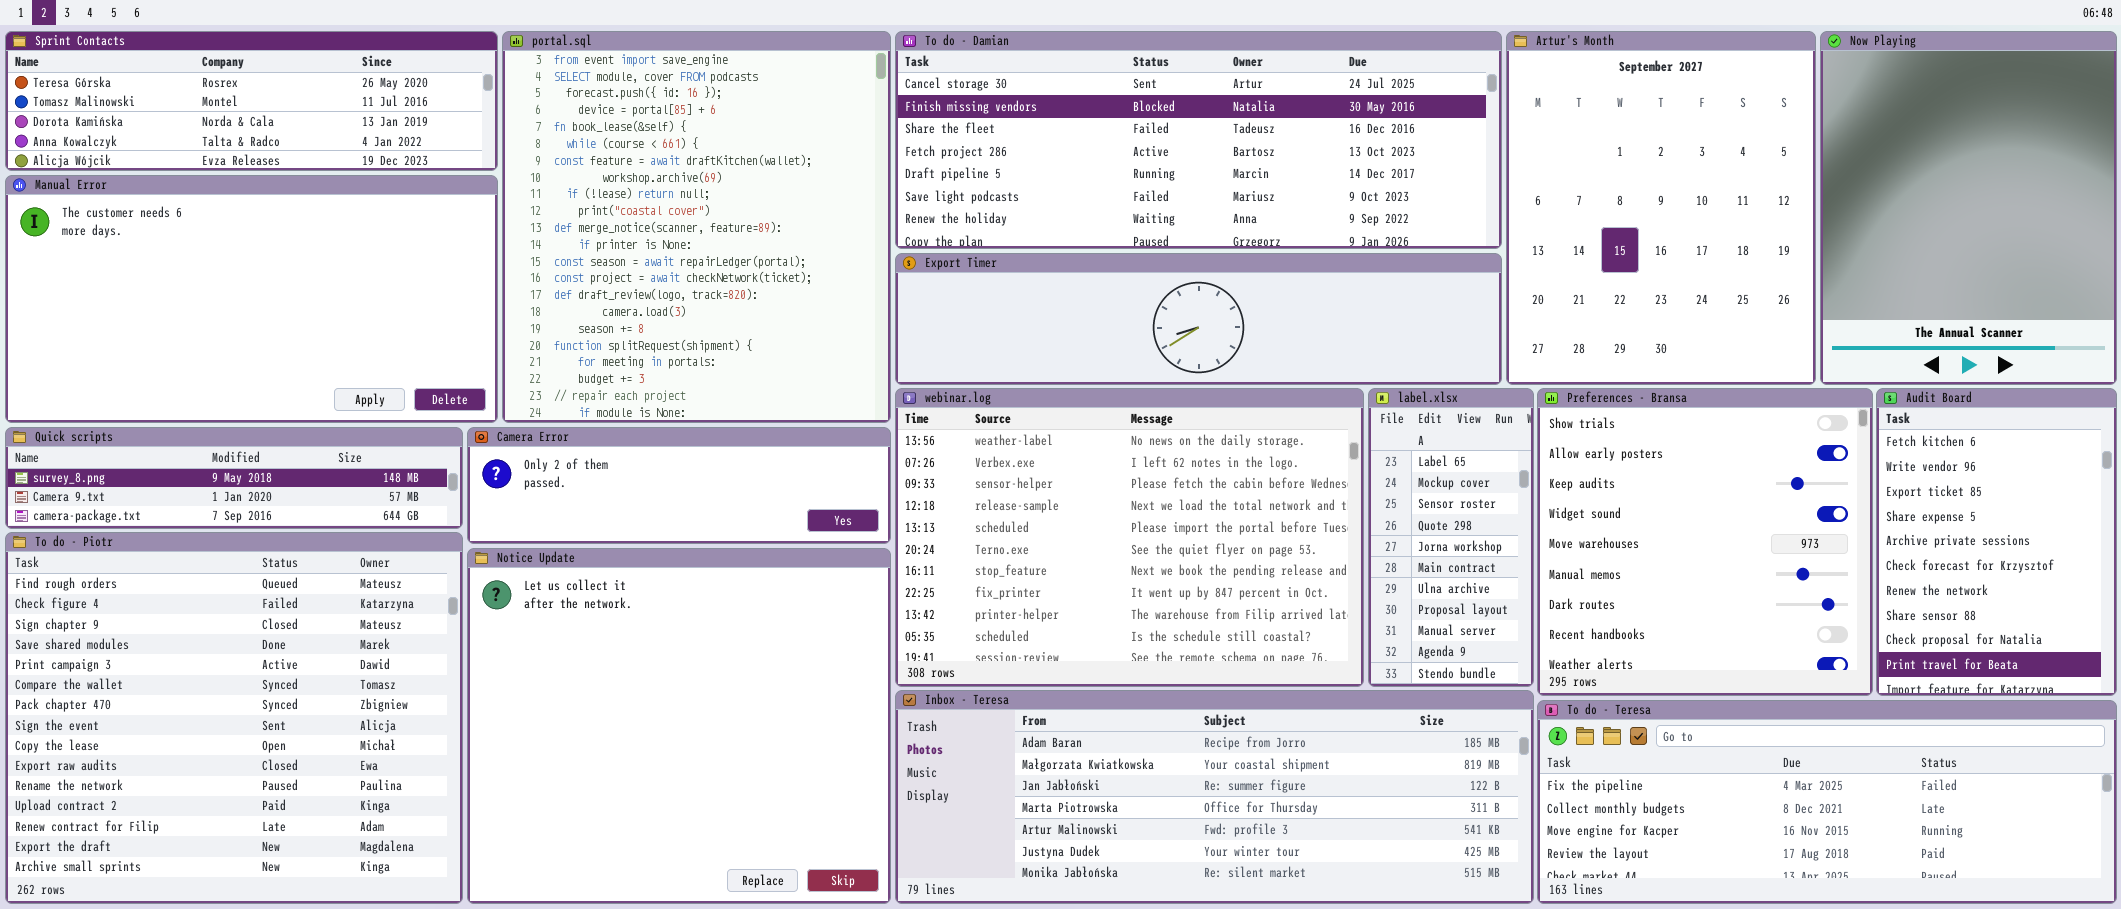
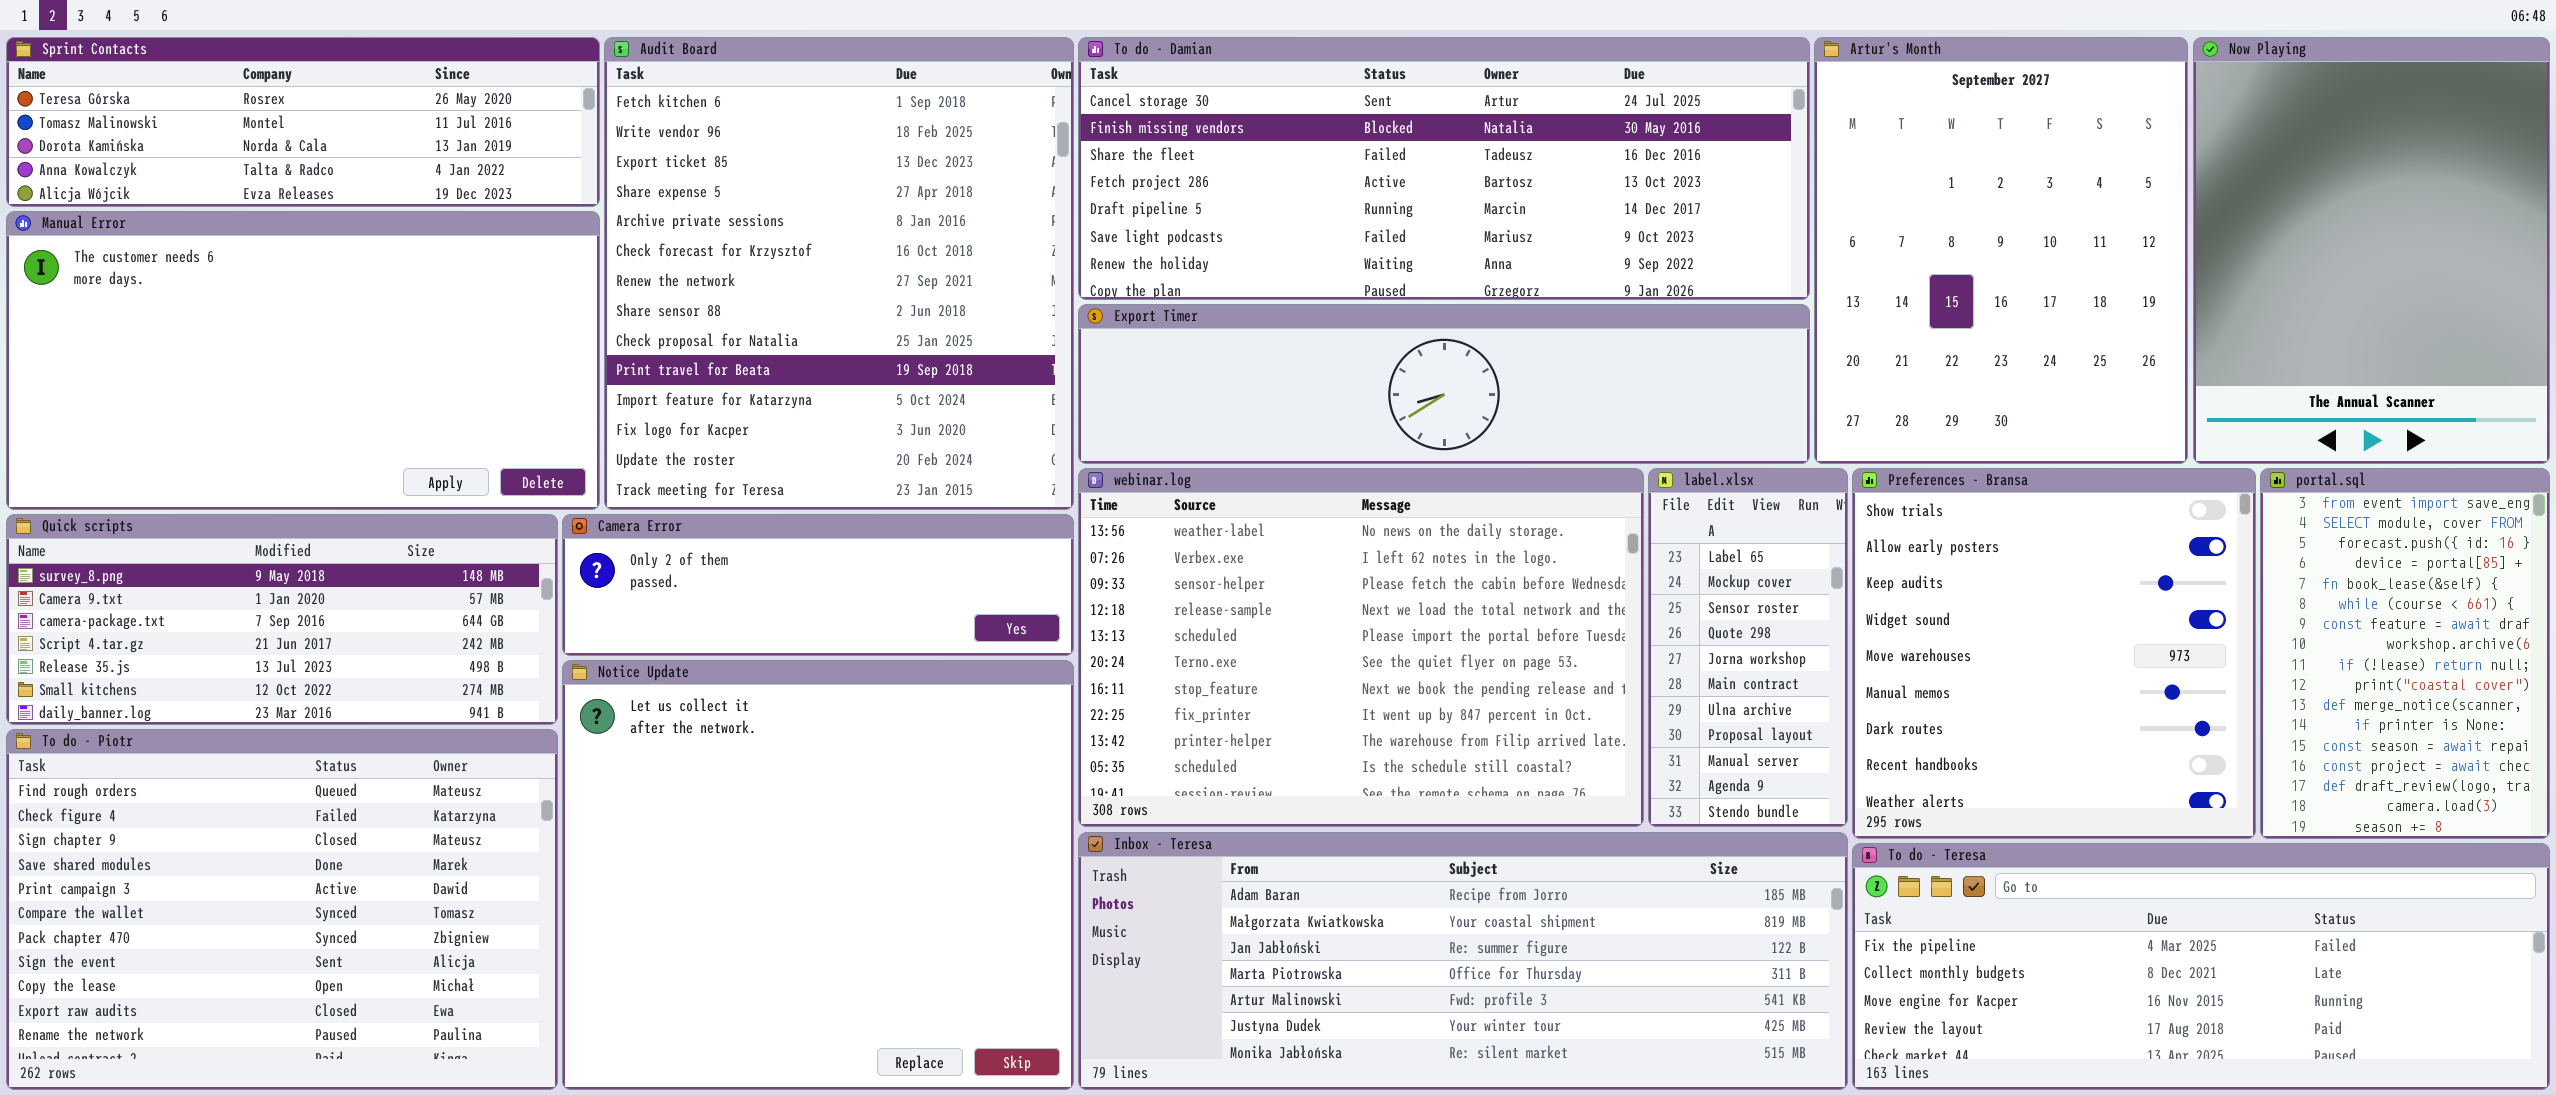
portal.sql: [502,31,891,423] -> [2260,468,2550,839], moved, resized
Audit Board: [1876,388,2117,696] -> [604,37,1074,510], moved, resized
Quick scripts: [5,427,463,529] -> [6,514,558,725], resized
To do - Piotr: [5,532,463,904] -> [6,729,558,1090], resized

